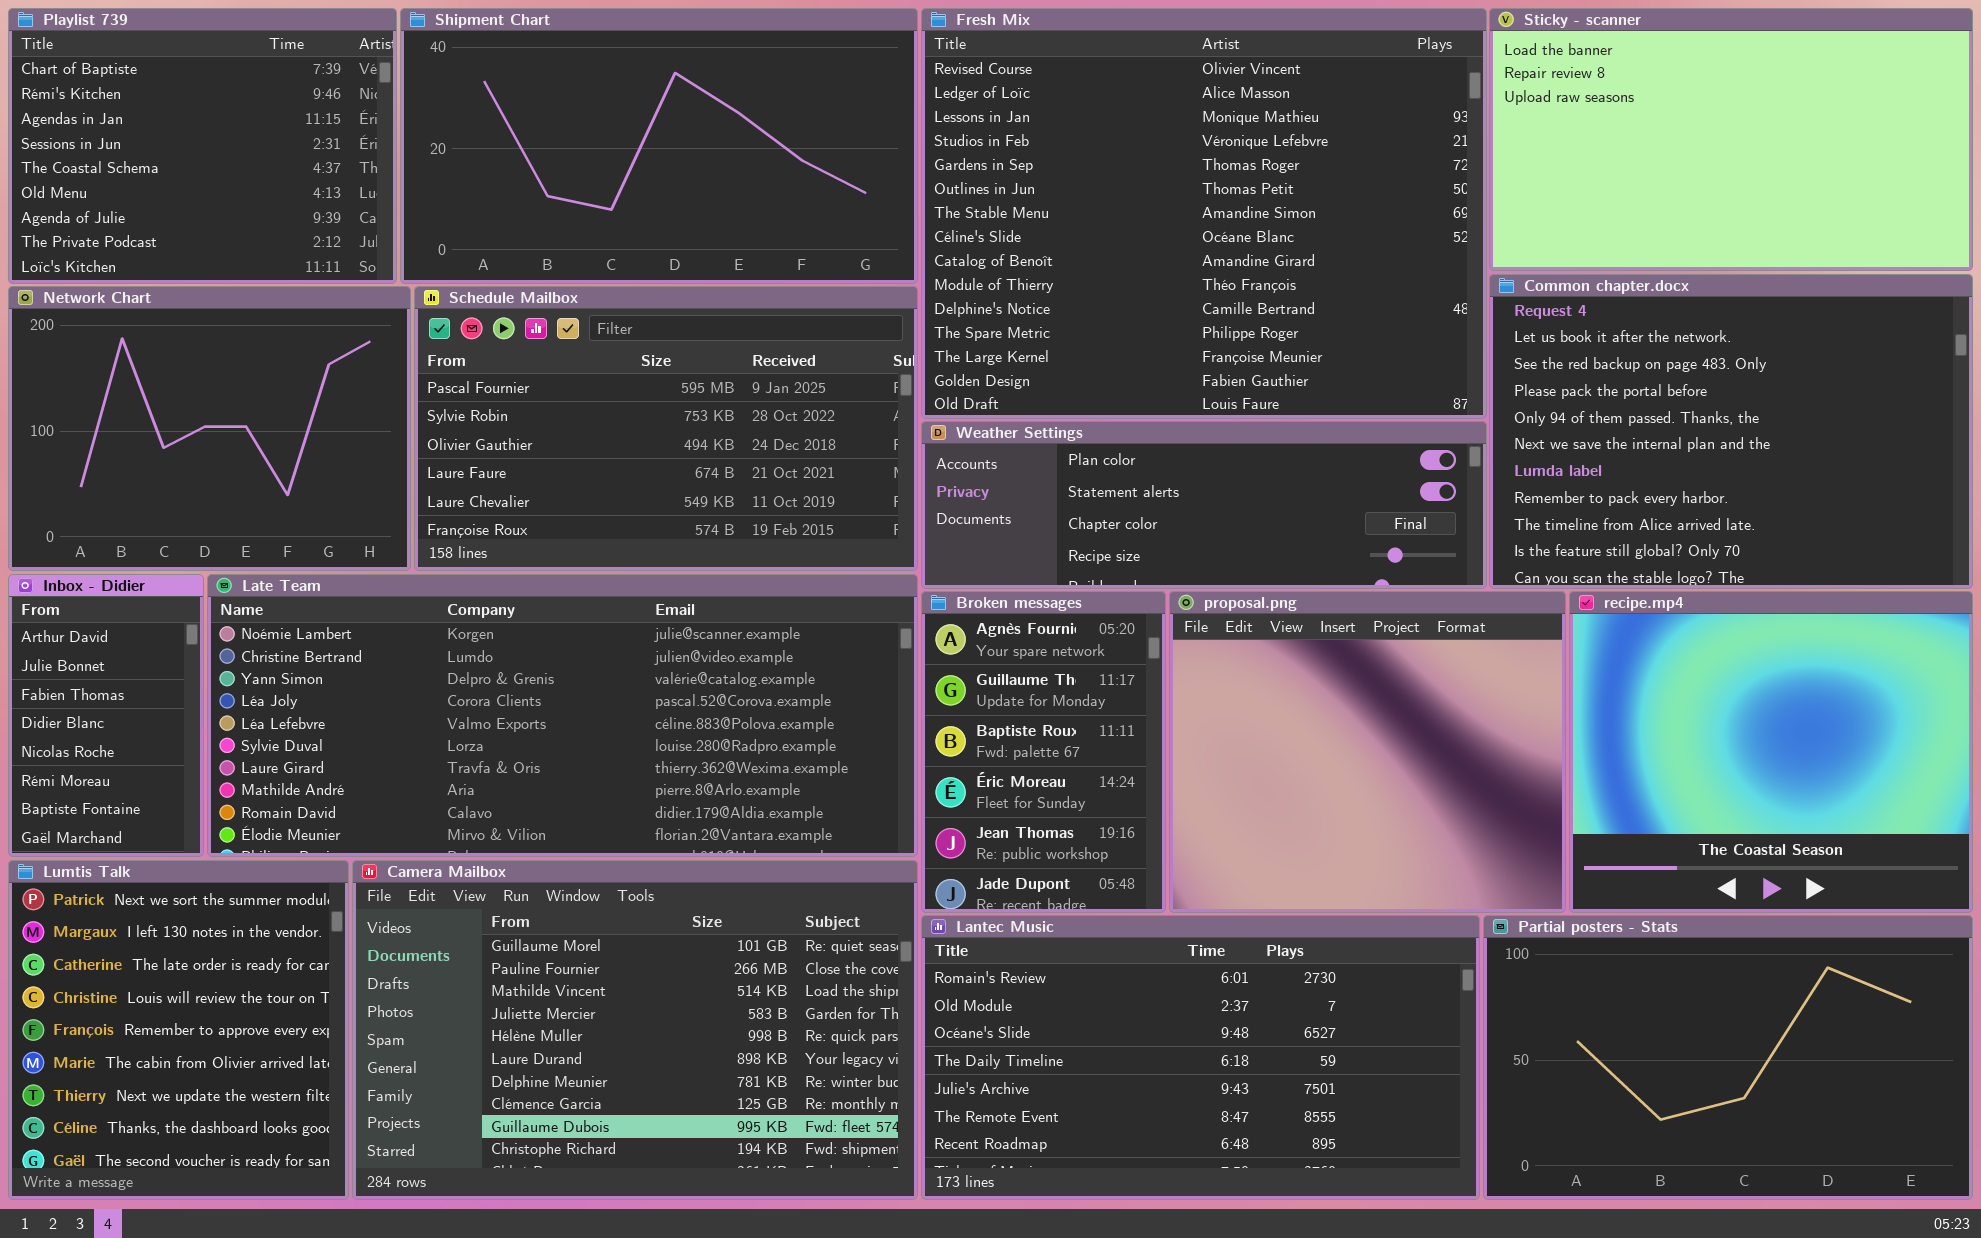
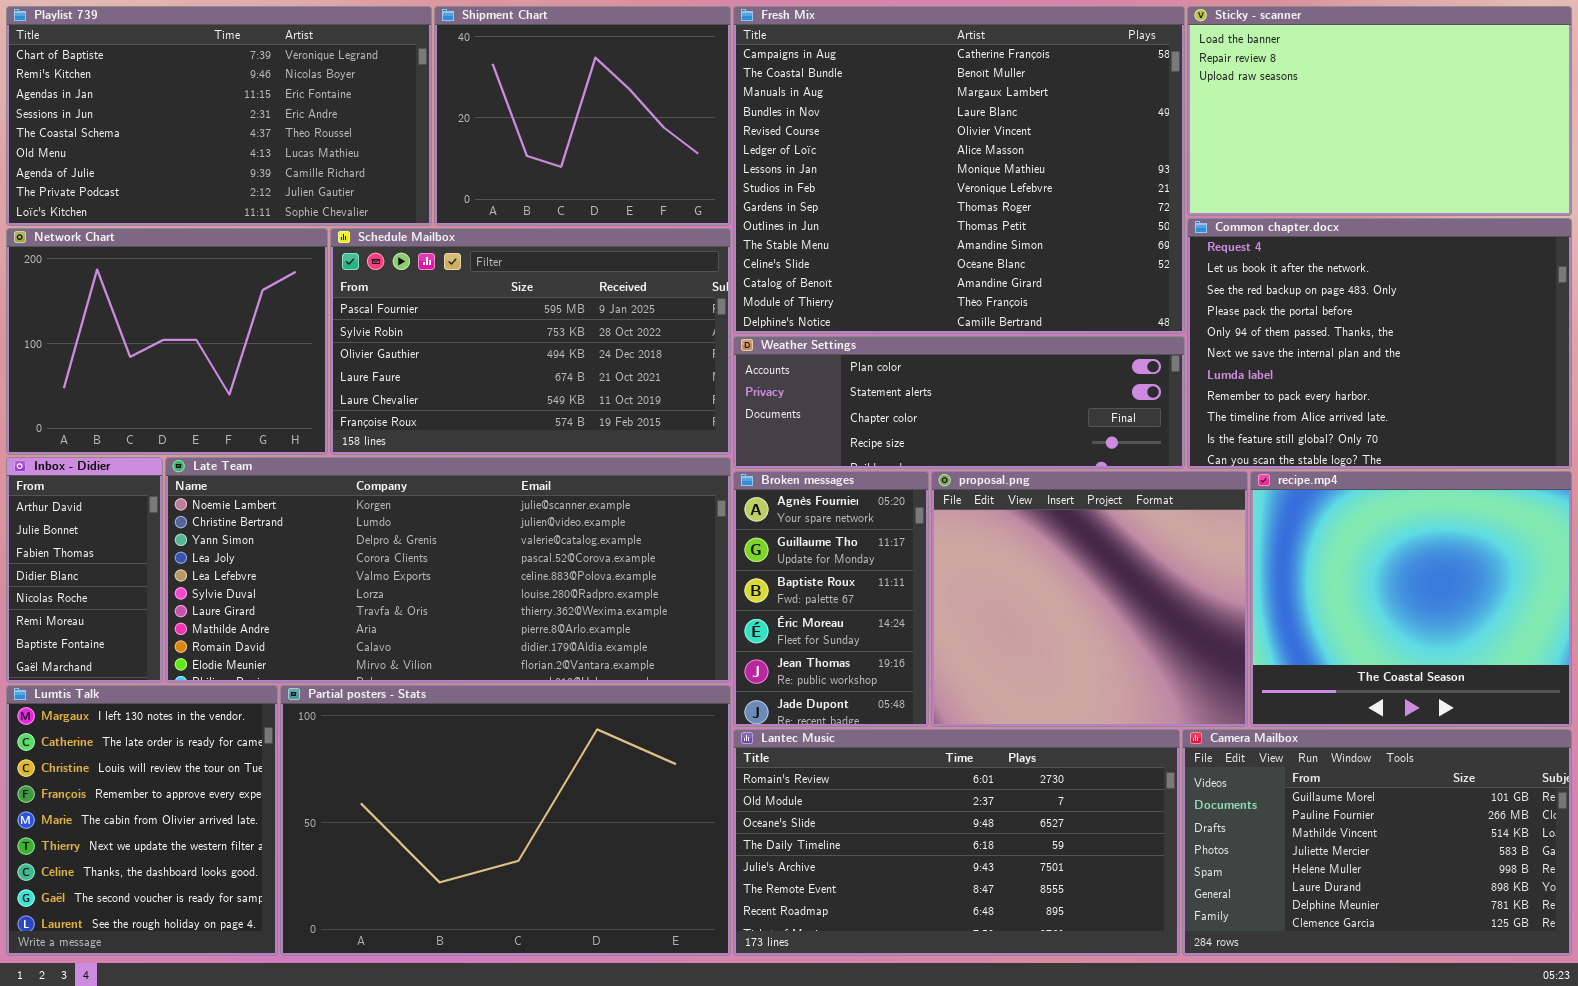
Playlist 739: [8,8,397,284] -> [6,6,432,226], resized
Shipment Chart: [400,8,918,284] -> [434,6,731,226], resized
Fresh Mix: [921,8,1487,419] -> [733,6,1185,334], scrolled up 4 rows
Lumtis Talk: [8,860,349,1200] -> [6,685,278,956], scrolled down 1 row
Camera Mailbox: [352,860,918,1200] -> [1182,729,1572,956], moved, resized
Partial posters - Stats: [1483,915,1973,1200] -> [280,685,731,956], moved, resized

